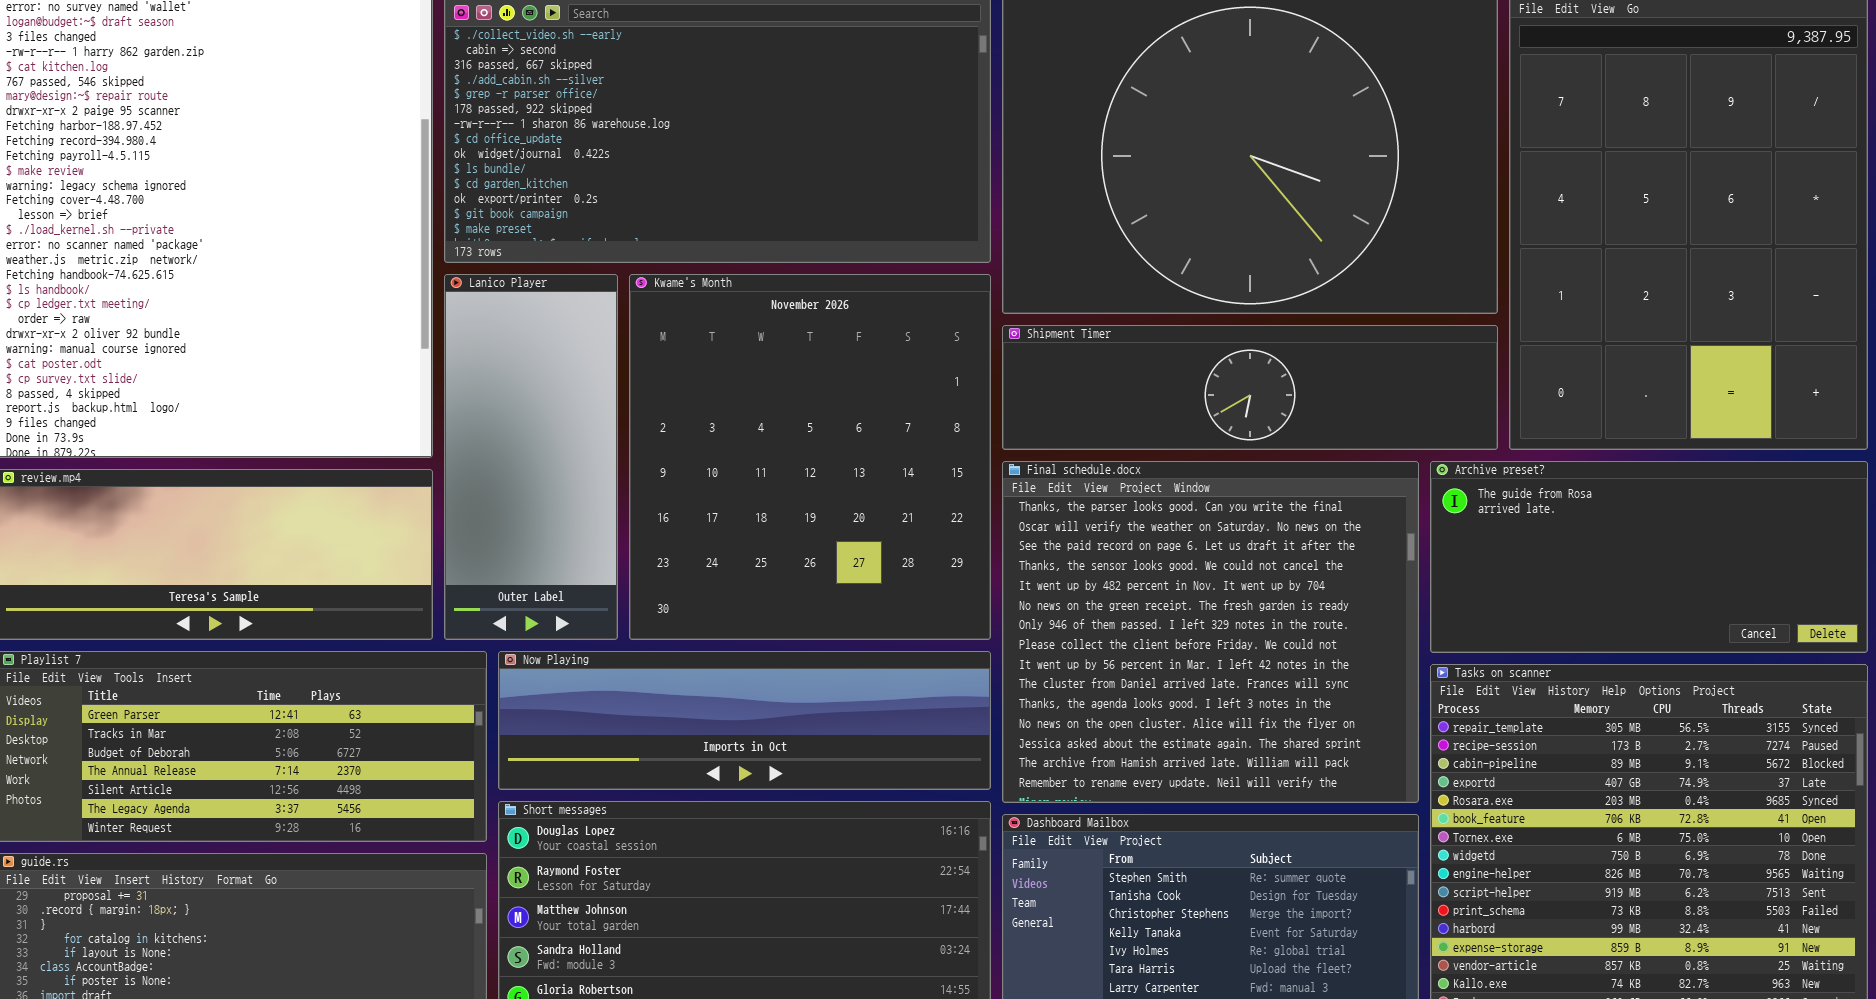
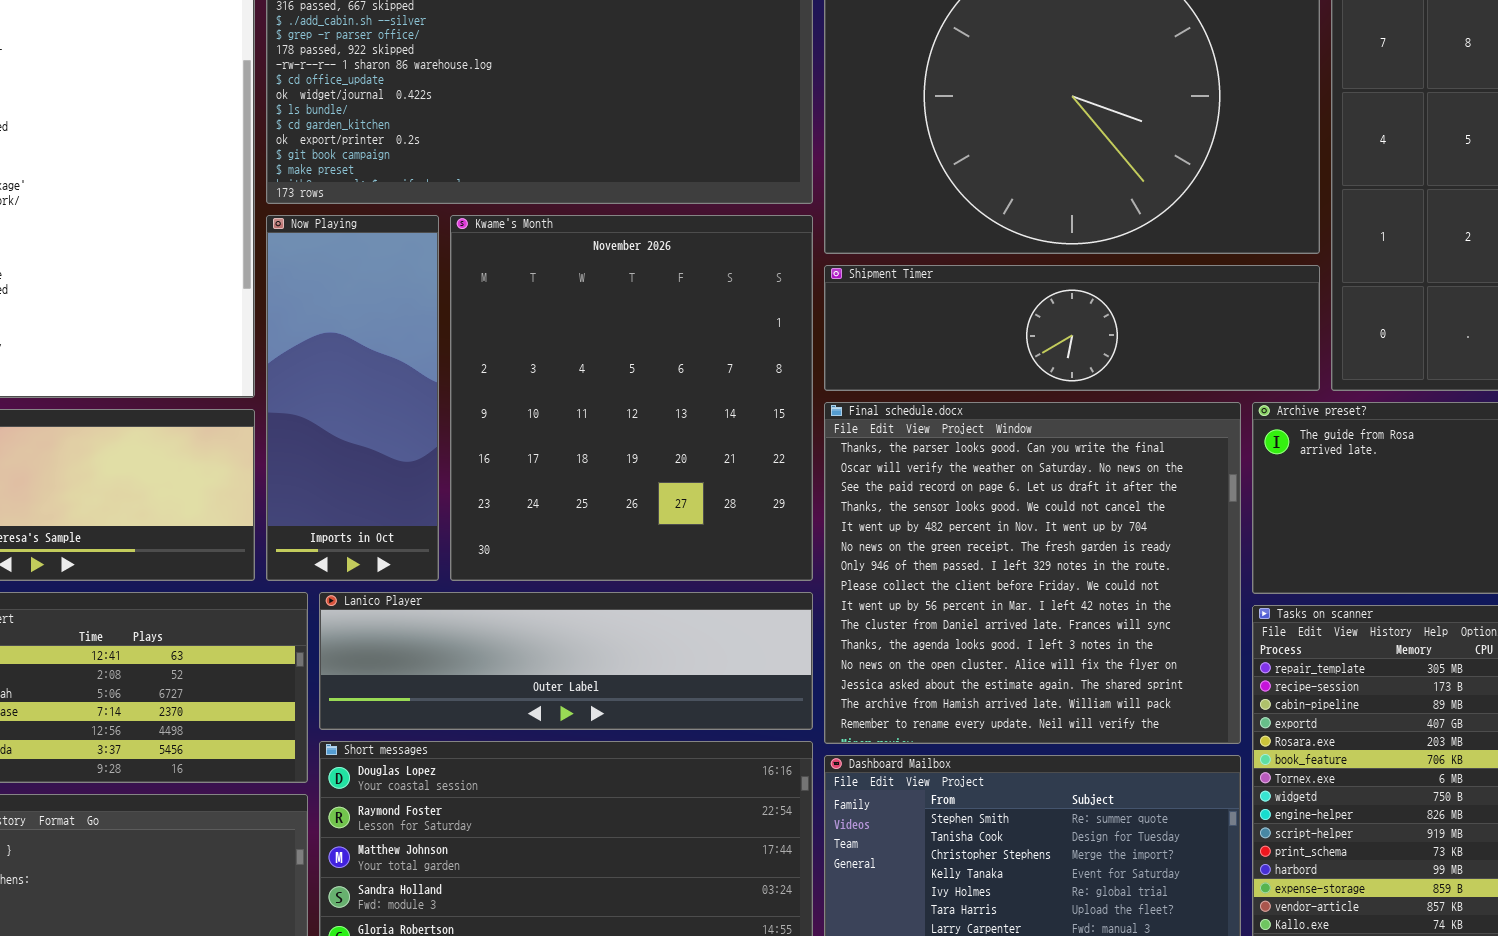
Lanico Player: [444,274,618,640] -> [319,592,813,730], moved, resized
Now Playing: [498,651,991,790] -> [266,215,439,581], moved, resized

